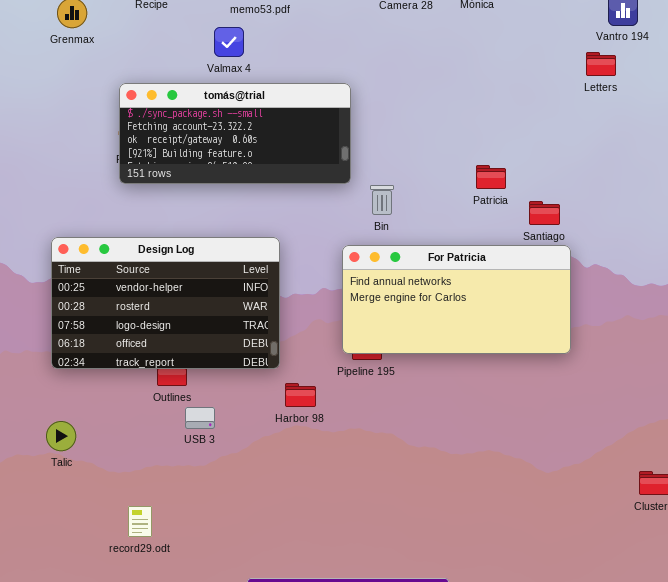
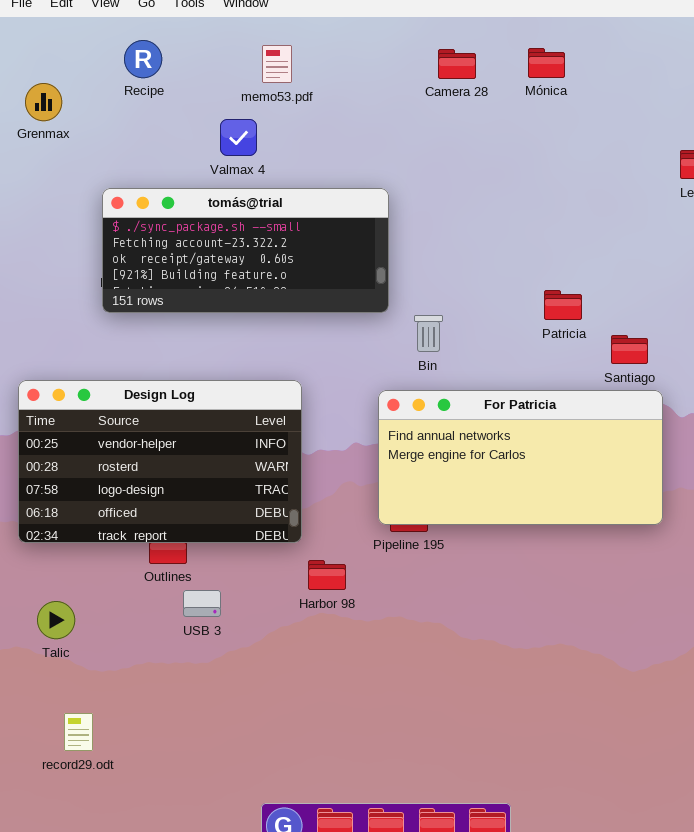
Talic: [46,421,76,451] -> [37,601,75,639], moved
record29.odt: [128,506,152,537] -> [64,713,93,751], moved

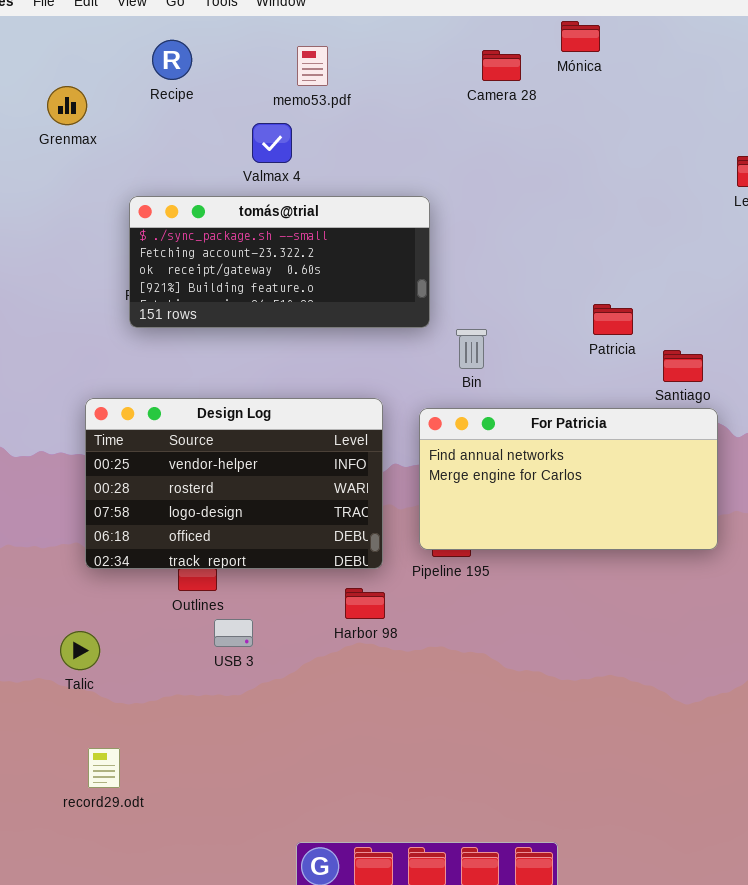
Mónica: [528,48,565,78] -> [561,21,600,52], moved
Design Log: [18,380,302,543] -> [85,398,383,569], moved

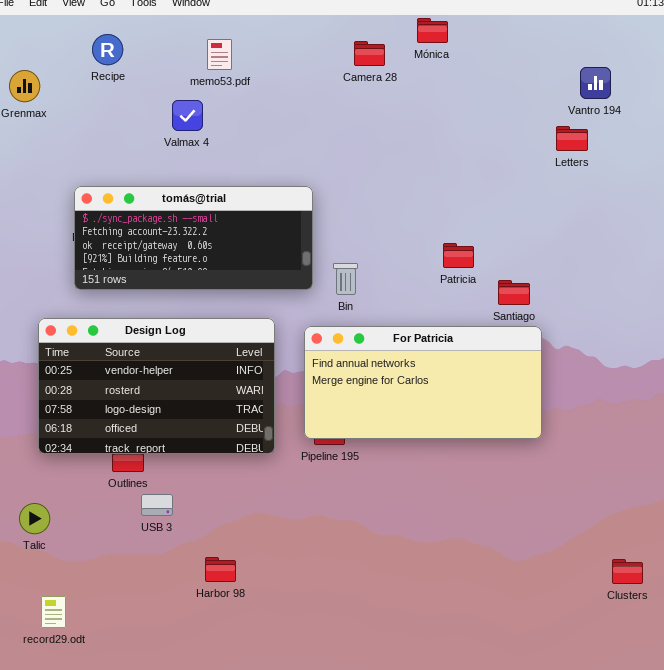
tomás@trial: [129,196,430,328] -> [74,186,313,290], moved
Harbor 98: [345,588,385,619] -> [205,557,236,582], moved

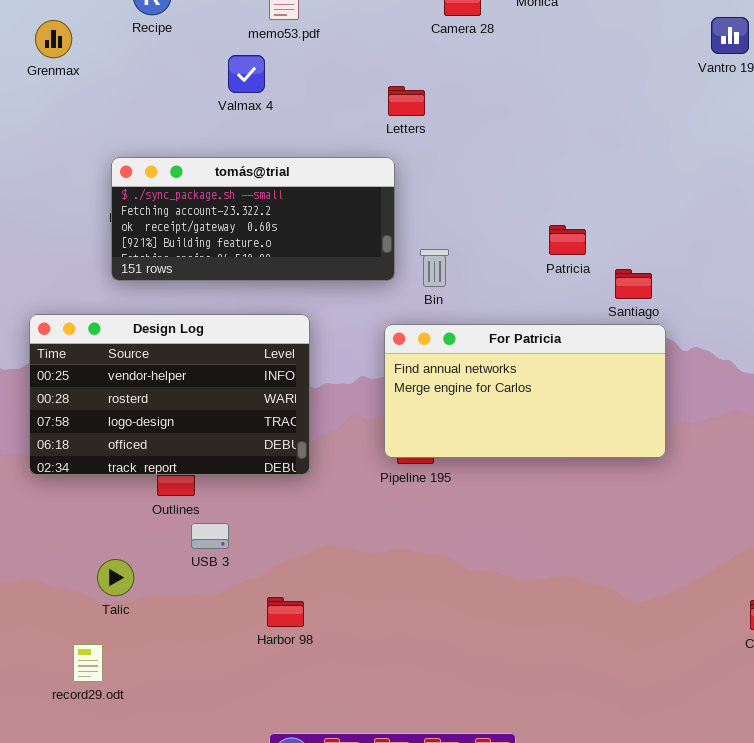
Letters: [556,126,588,151] -> [388,86,425,116], moved
Design Log: [38,318,275,454] -> [29,314,310,475], moved
Talic: [19,503,50,534] -> [97,559,134,596], moved

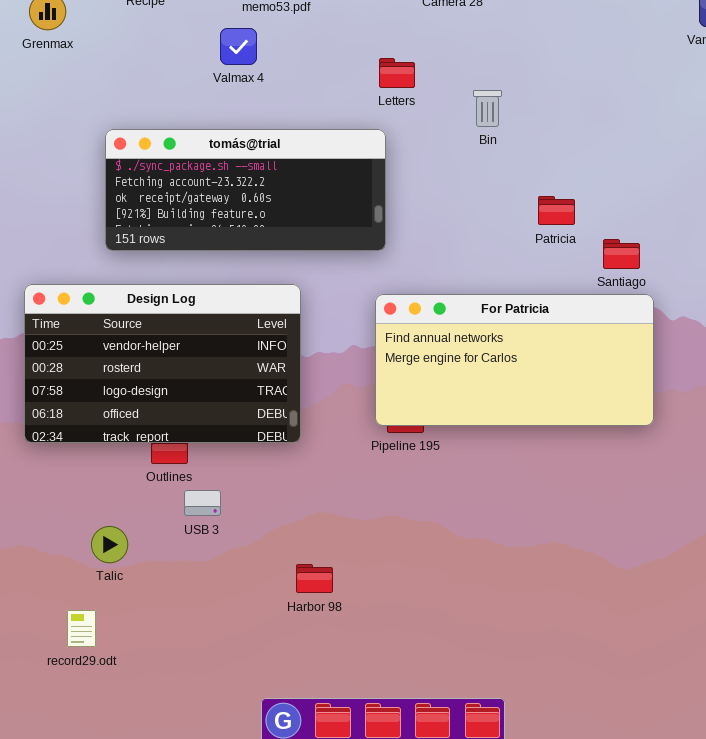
Bin: [420,249,449,287] -> [473,90,502,127], moved
Harbor 98: [267,597,304,627] -> [296,564,333,593], moved

